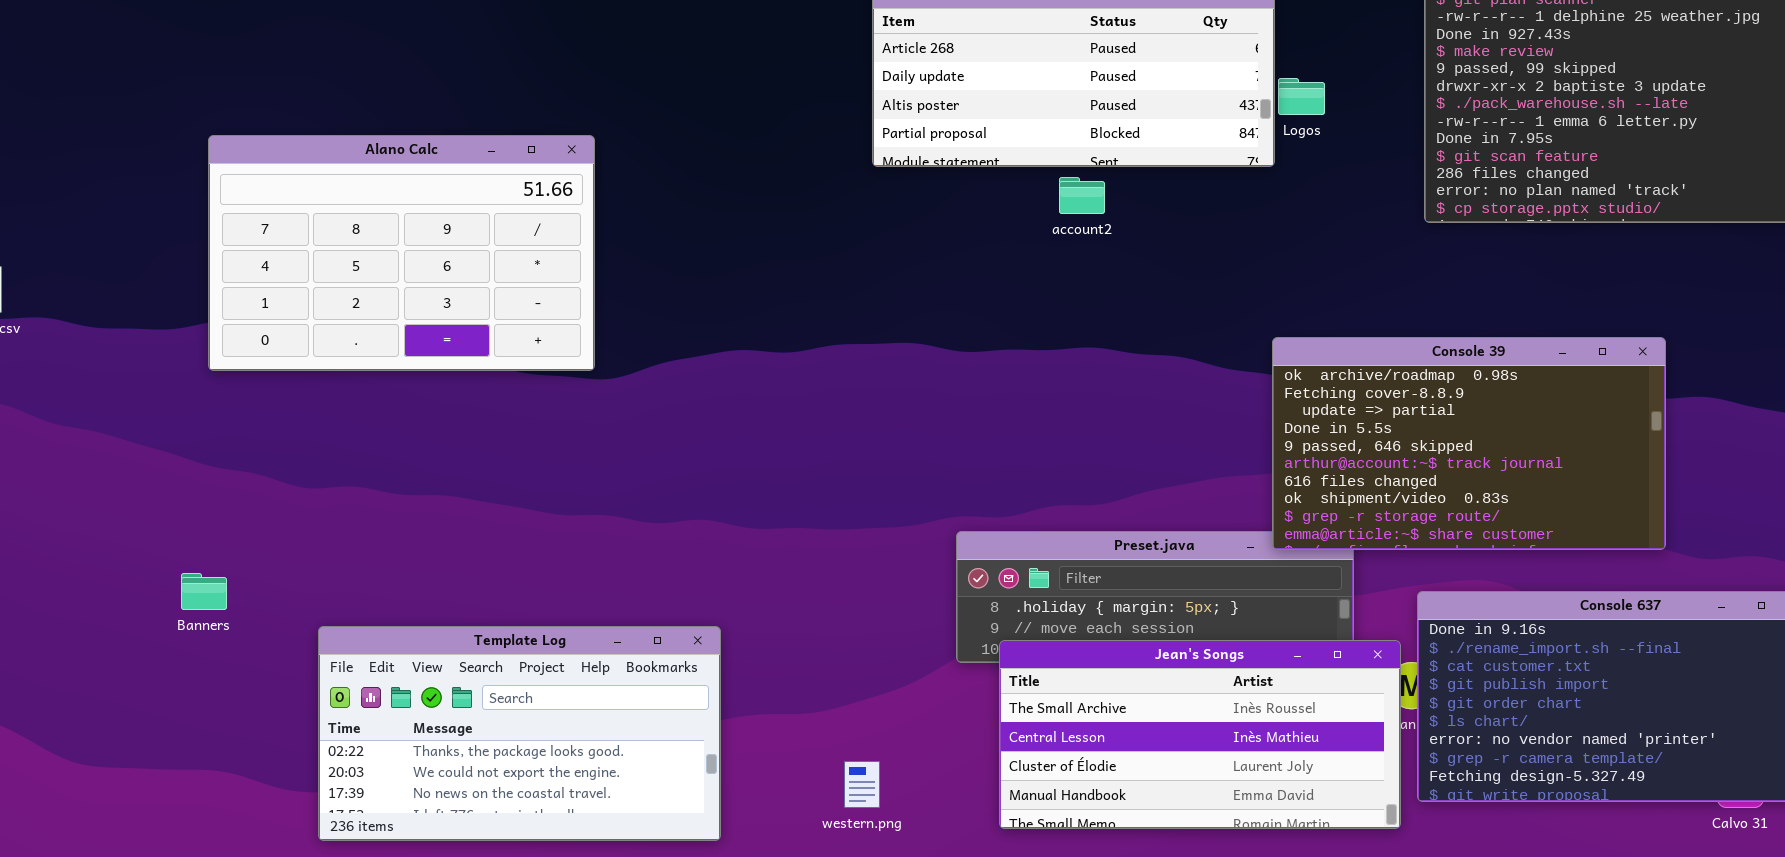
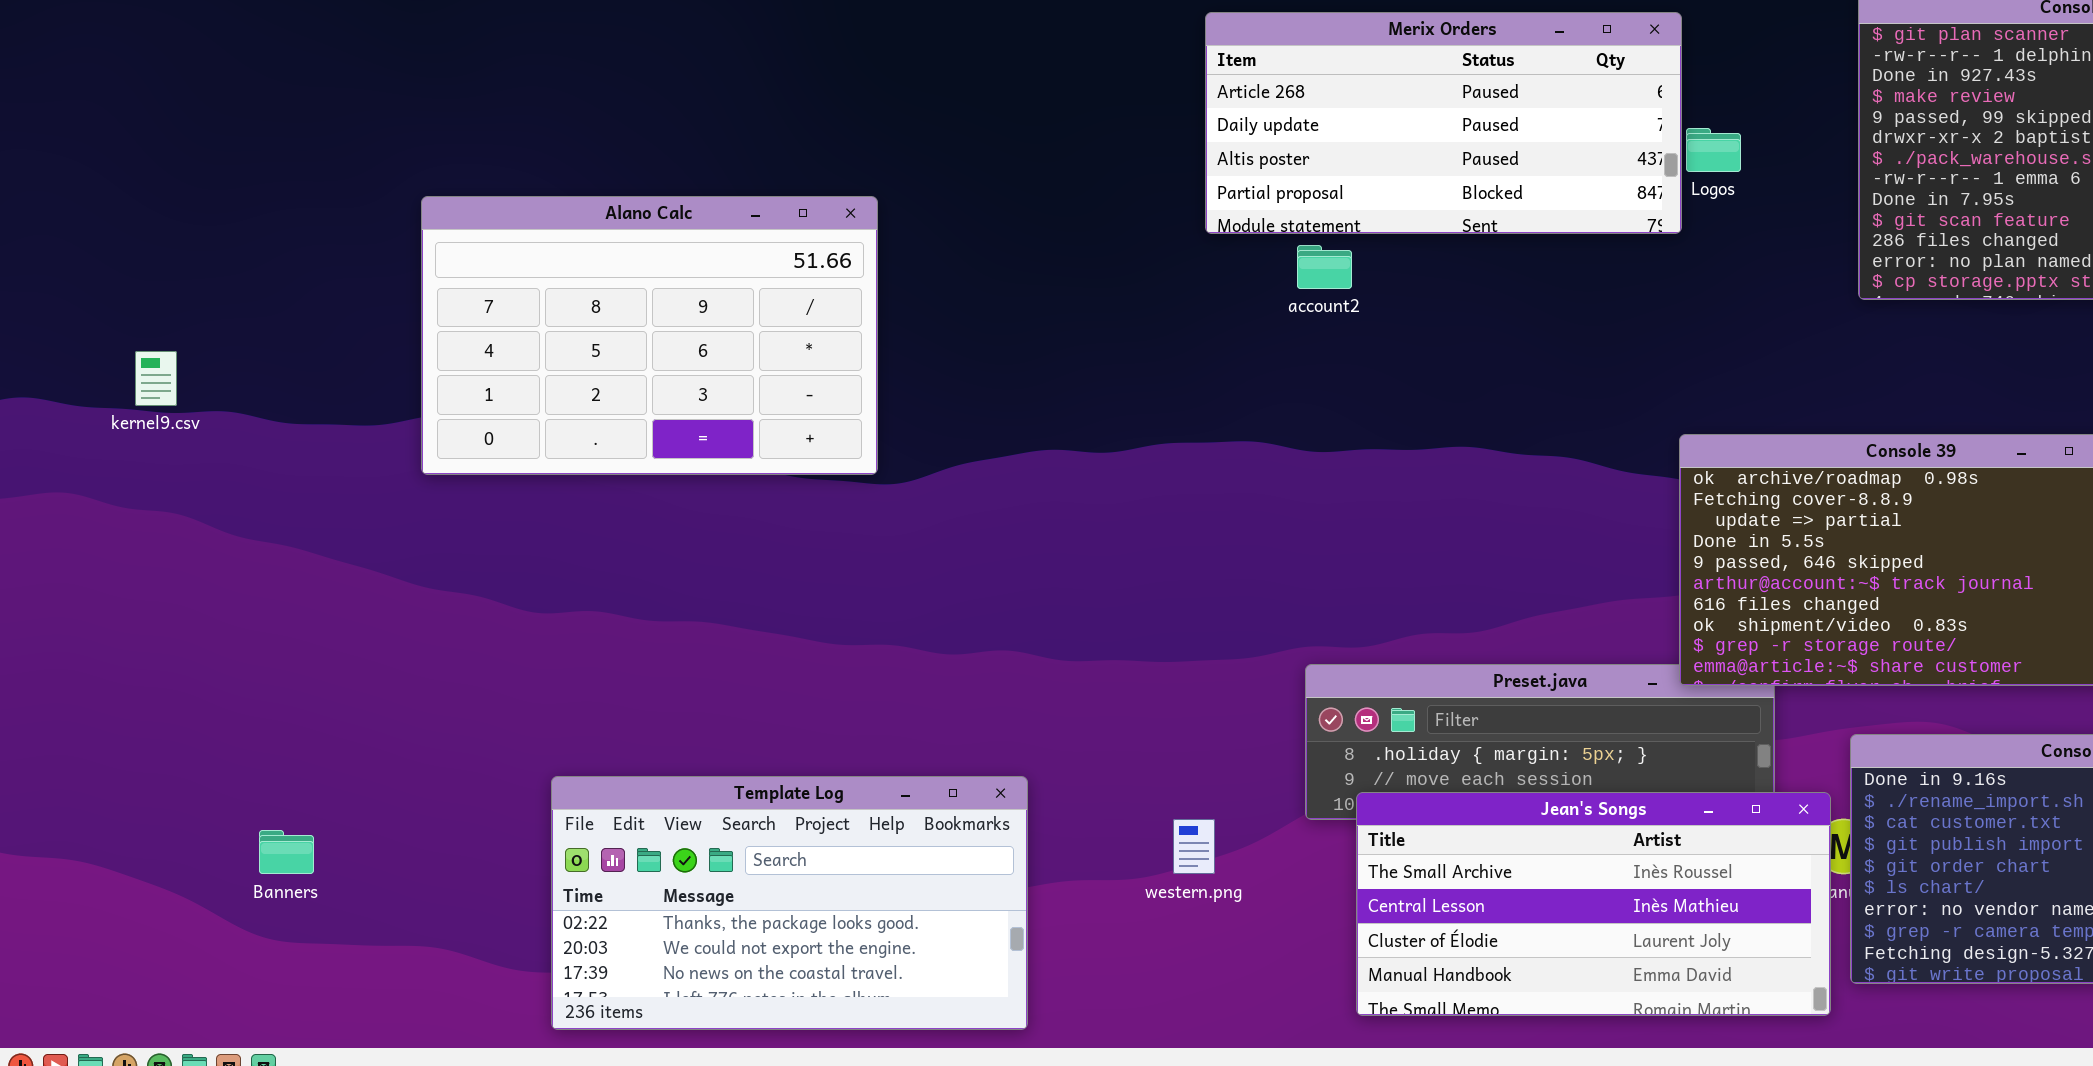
account2: [1059,177,1105,214] -> [1297,245,1352,289], moved
Banners: [181,573,227,610] -> [259,830,314,874], moved
western.png: [844,761,880,808] -> [1173,819,1215,874], moved

